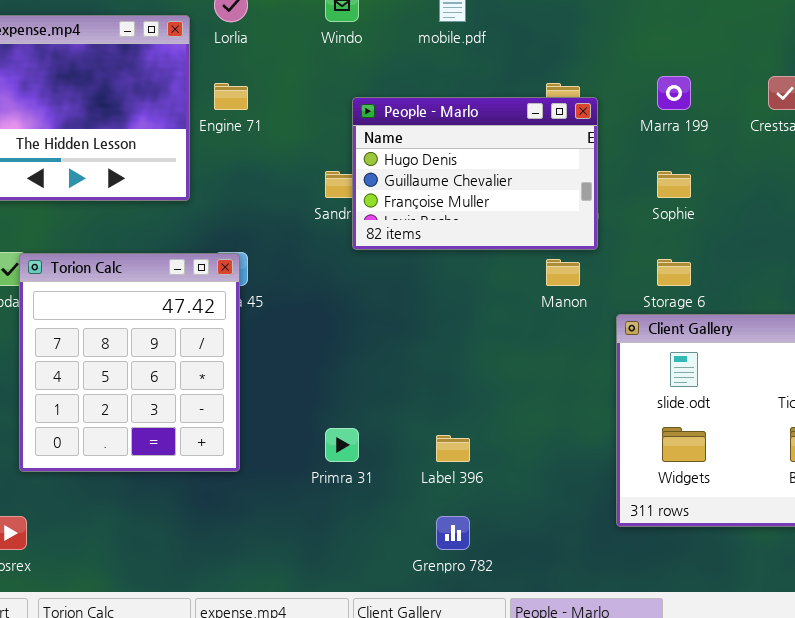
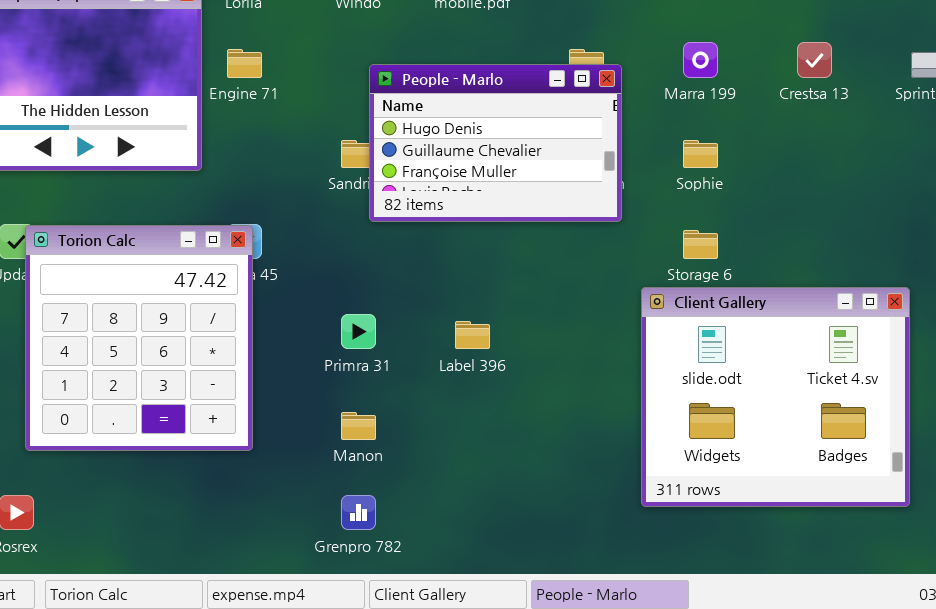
Manon: [546,259,580,286] -> [341,412,376,440], moved
Primra 31: [325,428,359,462] -> [341,314,376,349], moved
Label 396: [436,435,470,462] -> [455,321,490,349], moved
Grenpro 782: [436,516,470,550] -> [341,495,376,530], moved

